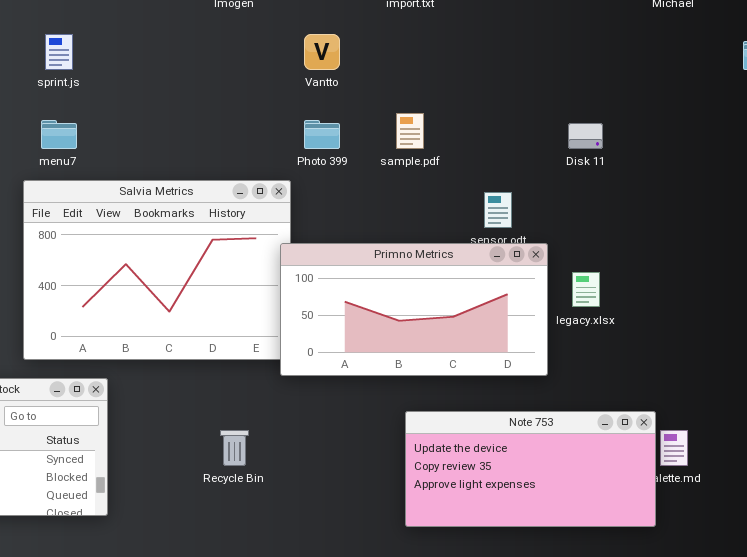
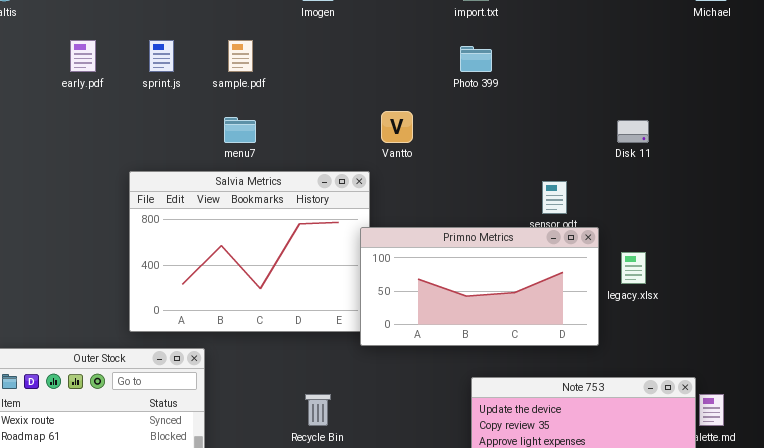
Vantto: [304,34,340,70] -> [381,111,413,143], moved
sample.pdf: [396,113,424,149] -> [228,40,253,72], moved
menu7: [41,120,77,149] -> [224,117,256,143], moved
Photo 399: [304,120,340,149] -> [460,46,492,72], moved

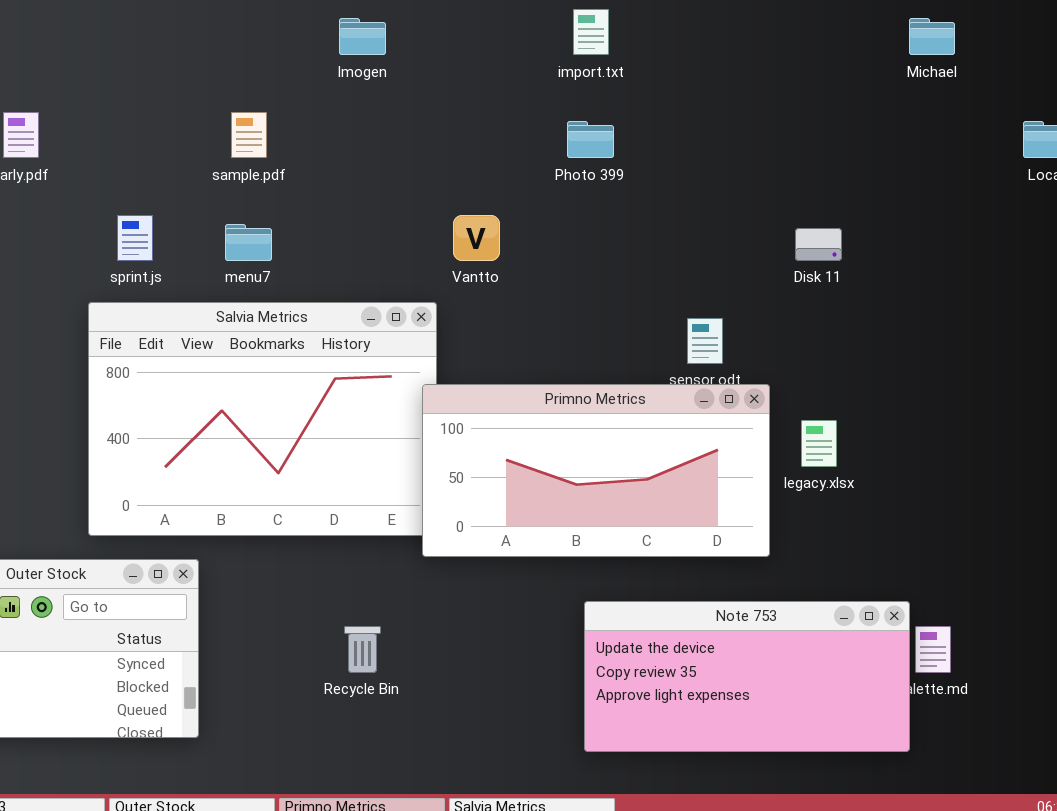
sprint.js: [149,40,174,72] -> [117,215,153,261], moved

